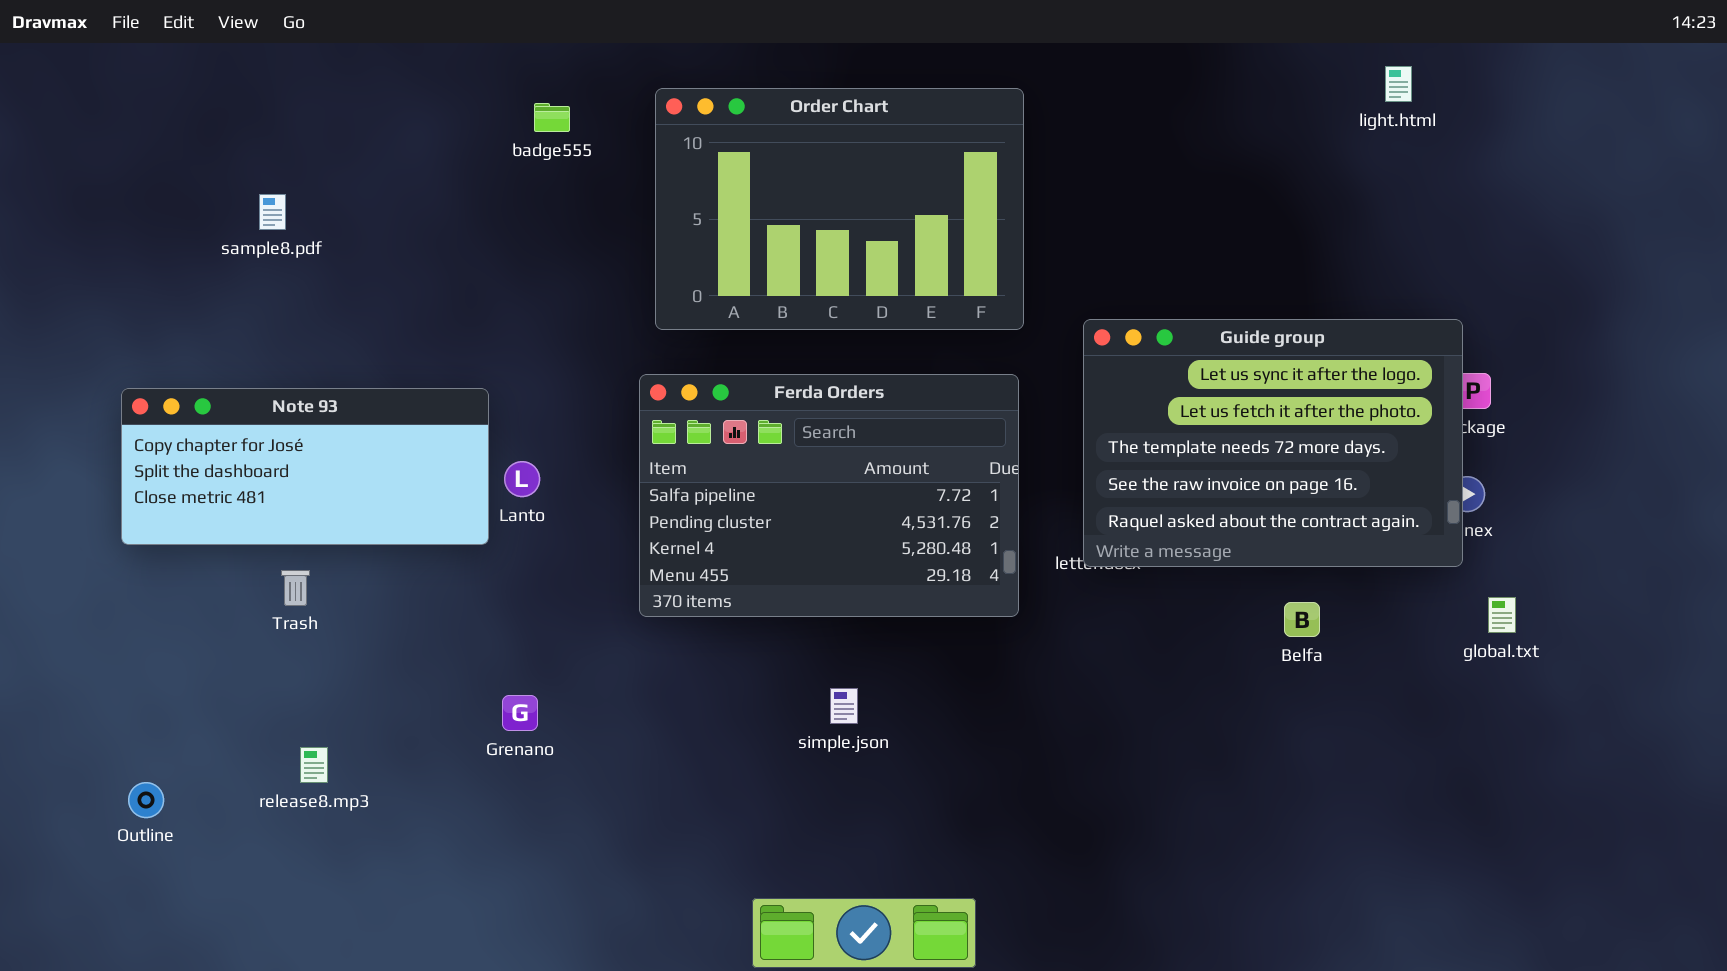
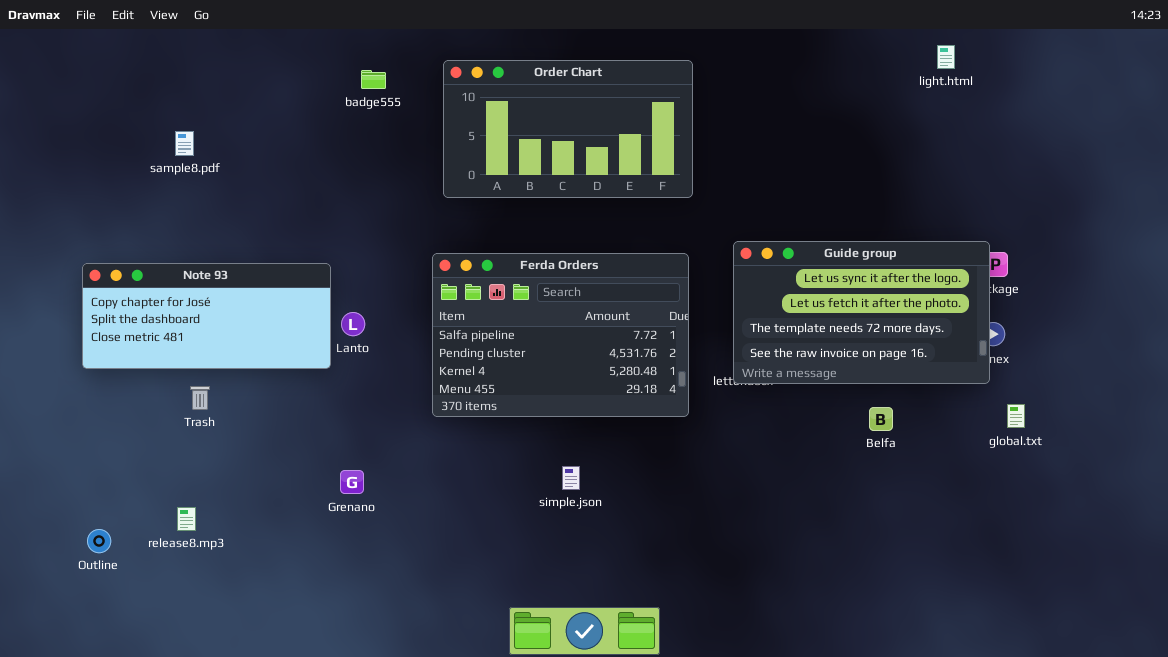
Order Chart: [655,88,1024,330] -> [443,60,693,198], resized
Guide group: [1083,319,1463,567] -> [733,241,990,384], resized
release8.mp3: [300,747,328,783] -> [177,507,196,531], moved

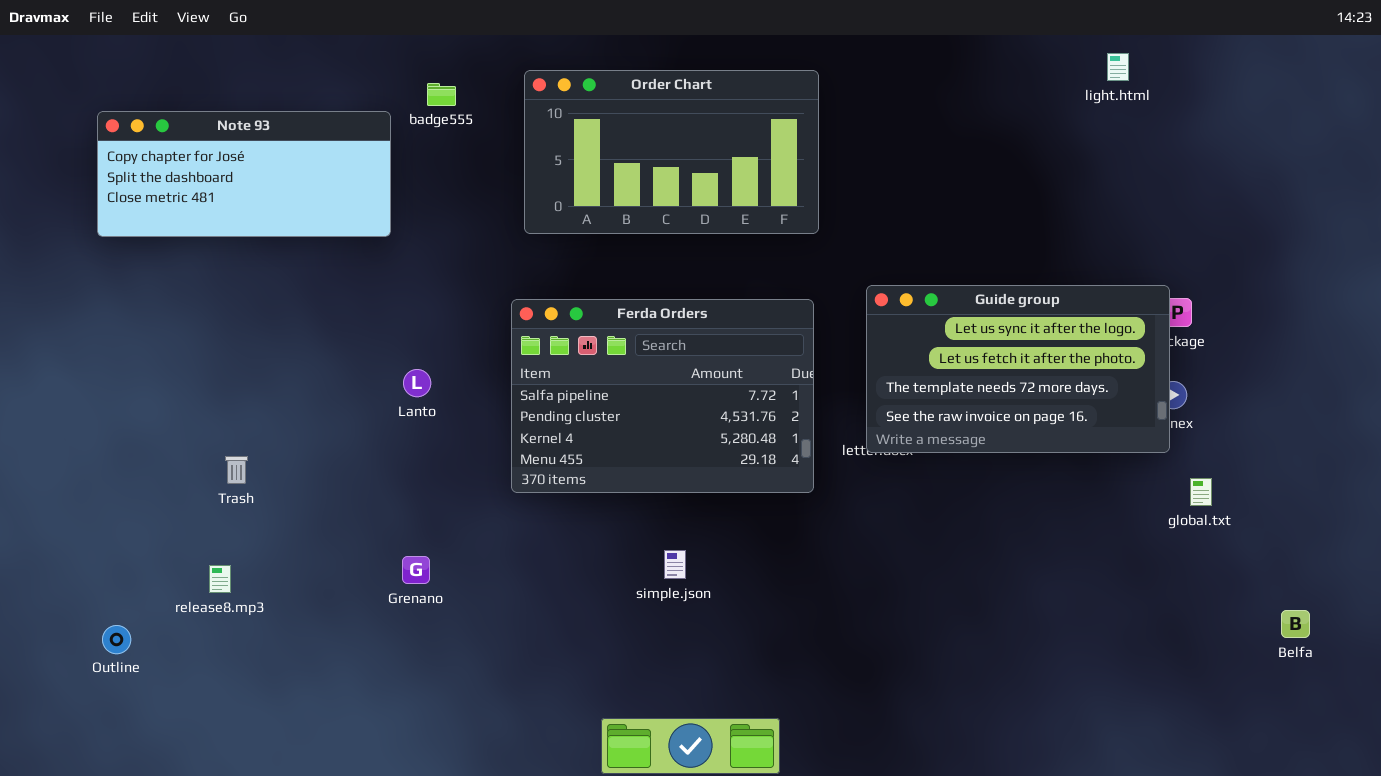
Note 93: [82,263,331,369] -> [97,111,391,237], moved
Belfa: [869,407,893,431] -> [1281,610,1310,638], moved
release8.mp3: [177,507,196,531] -> [209,565,231,593], moved

